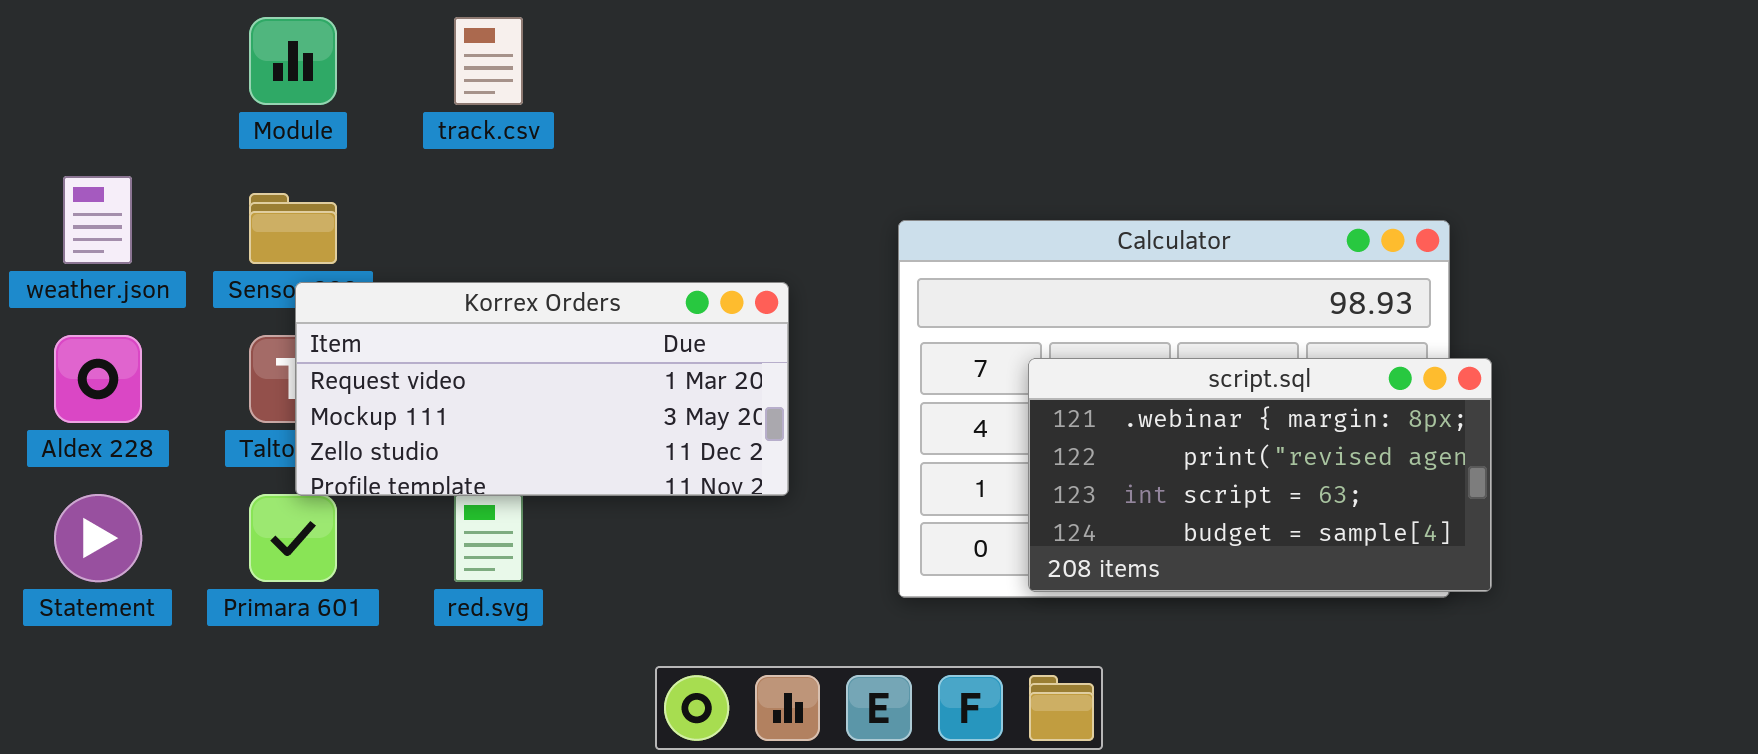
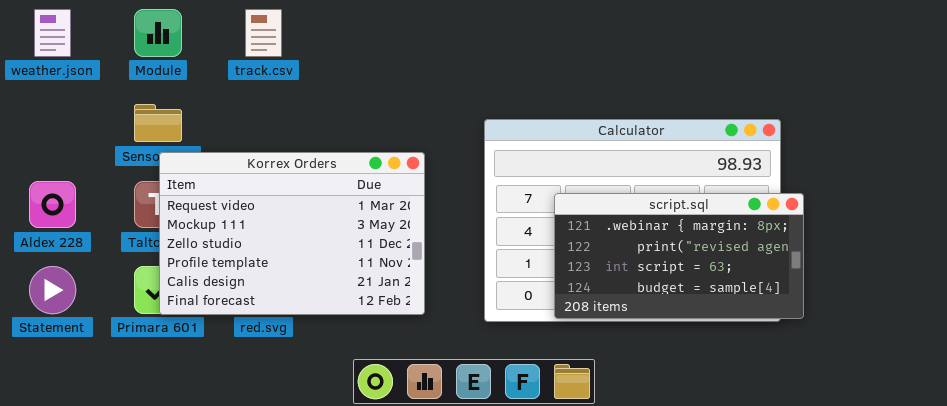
weather.json: [63,176,132,264] -> [34,9,71,57], moved
Korrex Orders: [295,282,789,496] -> [159,152,425,315], resized

